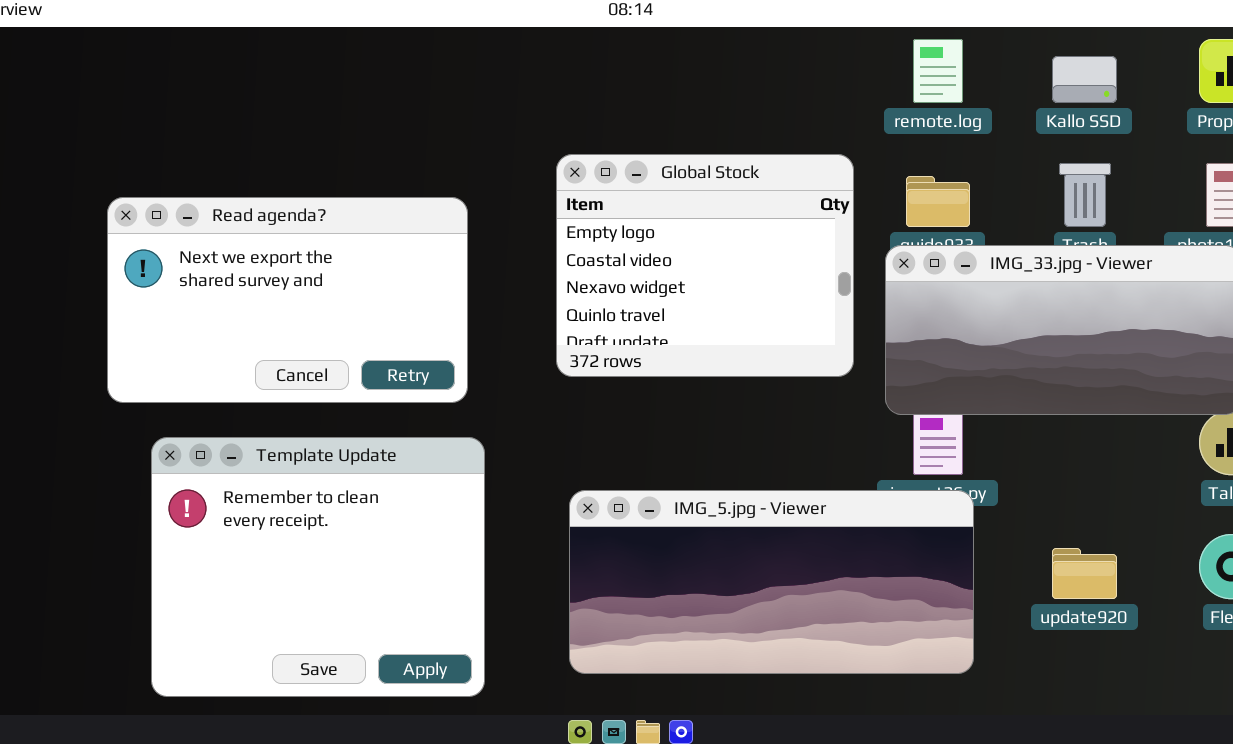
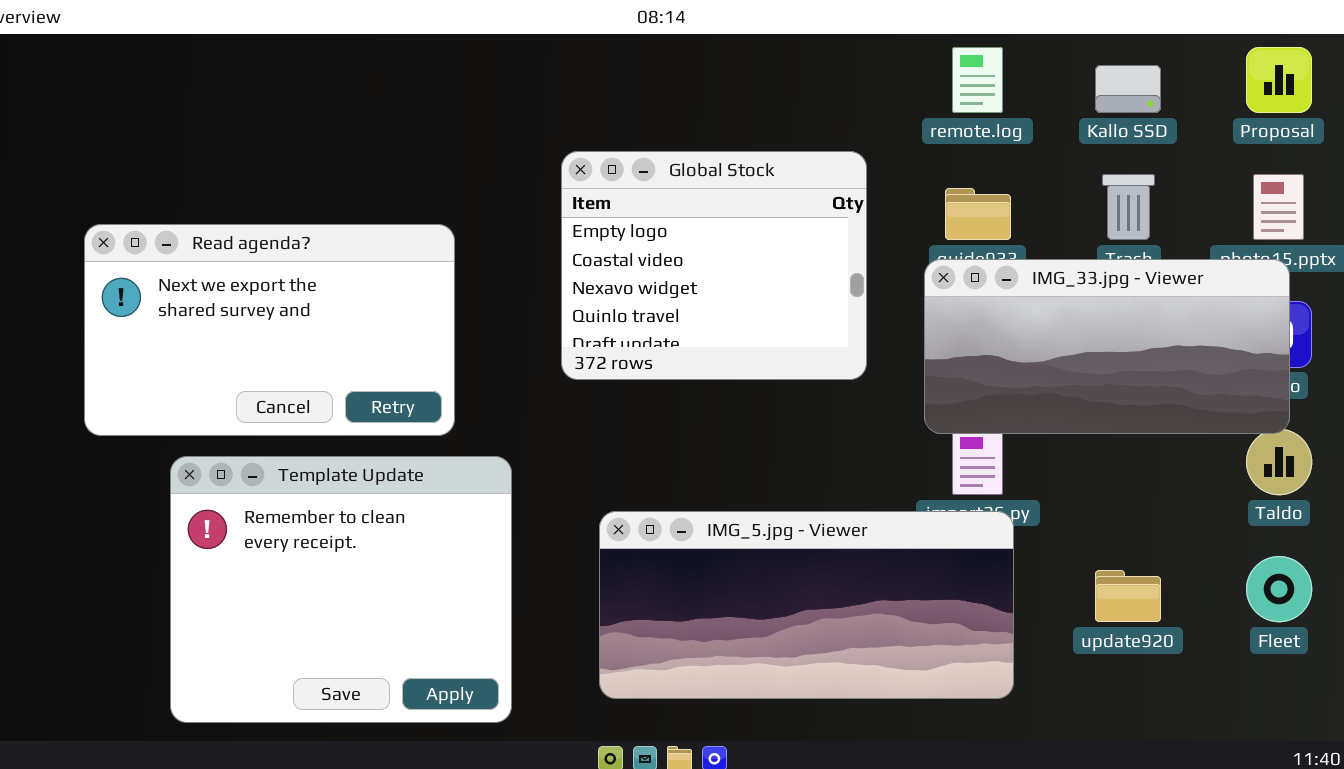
Global Stock: [556,154,854,377] -> [561,151,867,380], moved
Read agenda?: [107,197,468,403] -> [84,224,455,436], moved

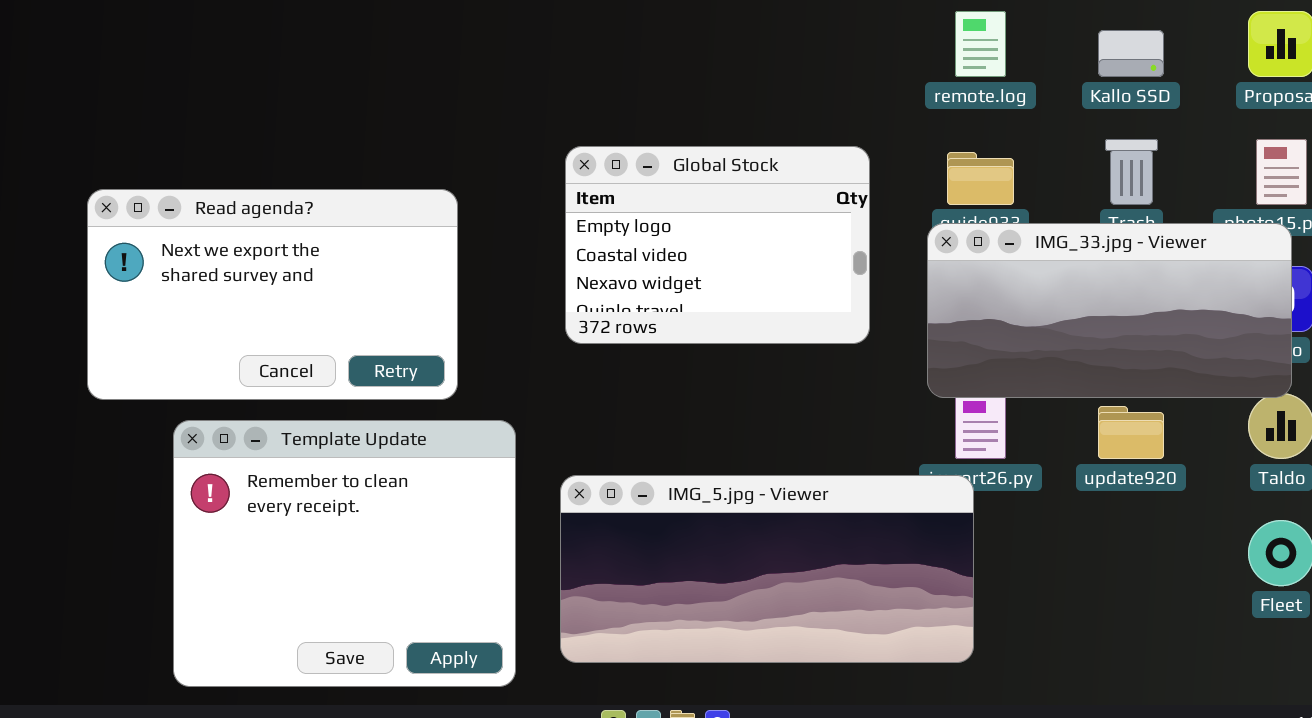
Global Stock: [561,151,867,380] -> [565,146,870,344], resized
IMG_5.jpg - Viewer: [599,511,1014,699] -> [560,475,974,663], moved
update920: [1095,570,1161,622] -> [1098,406,1164,459], moved

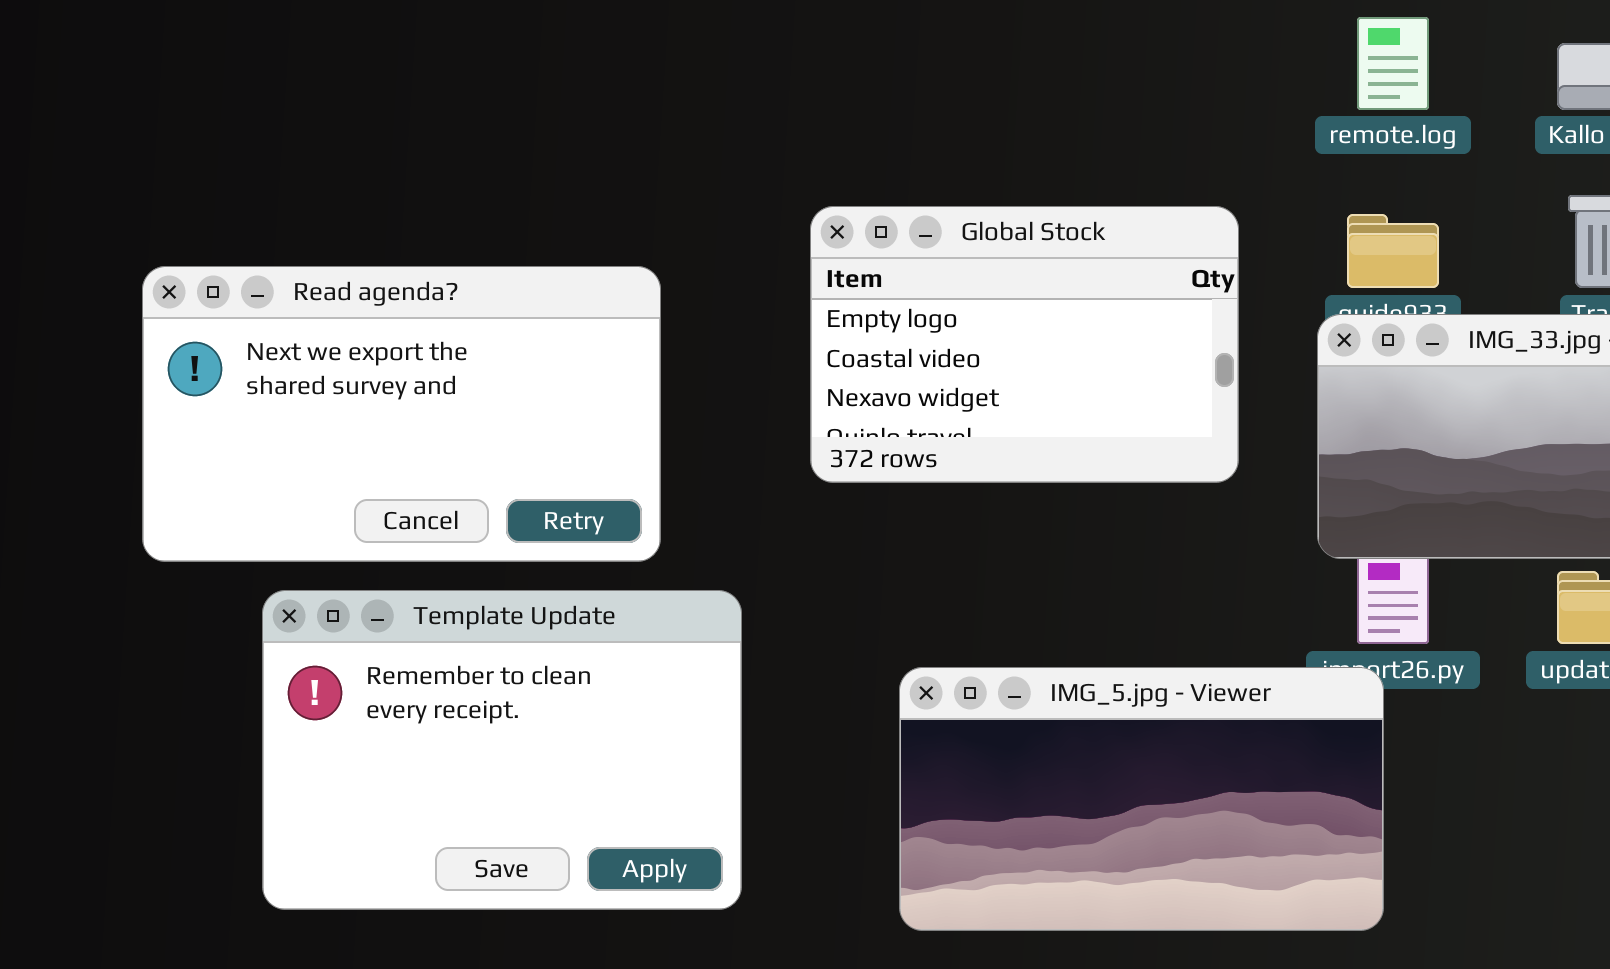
Template Update: [173,420,516,687] -> [262,590,742,910], resized
IMG_5.jpg - Viewer: [560,475,974,663] -> [899,667,1384,931], resized

